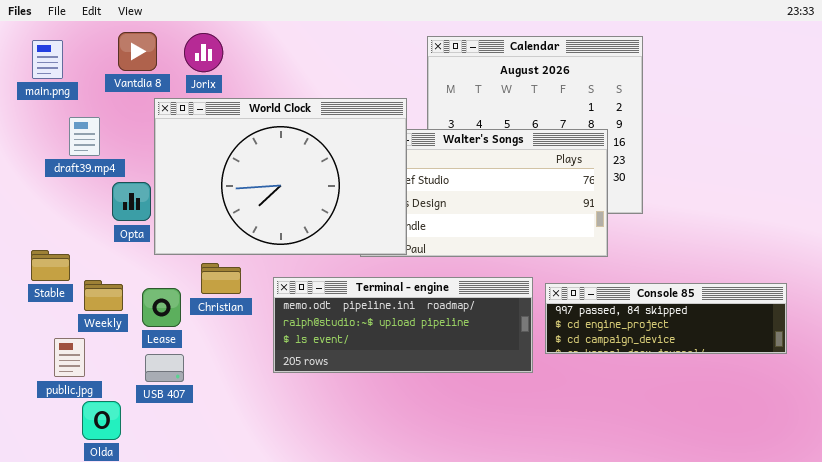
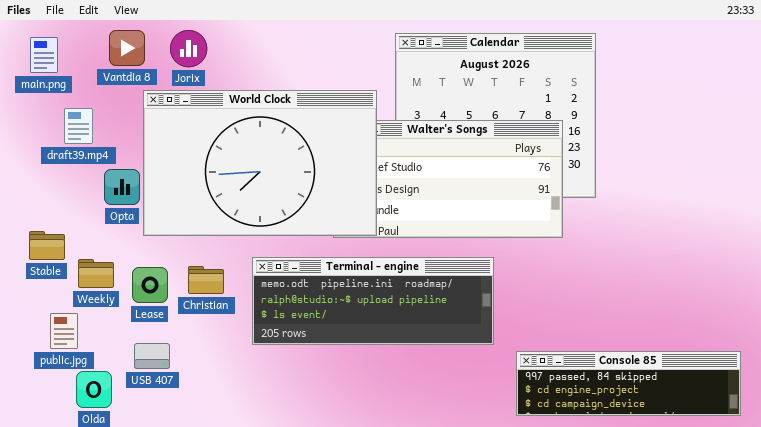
Christian: [201,263,241,294] -> [188,266,224,294], moved
Console 85: [545,283,787,354] -> [516,351,741,416], moved
USB 407: [145,354,184,382] -> [134,343,170,369], moved

